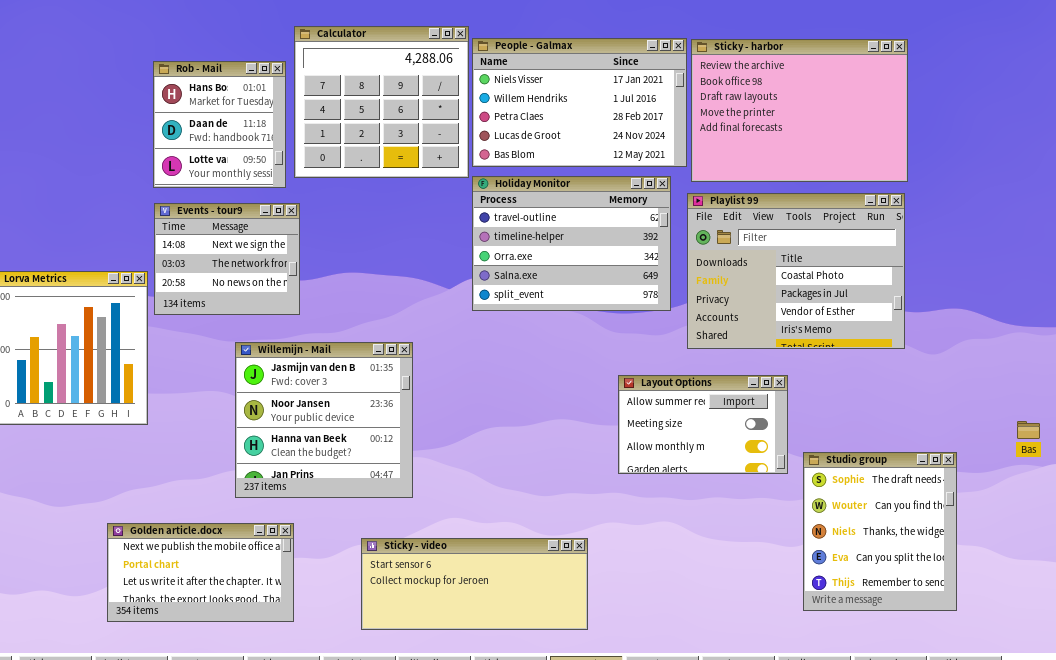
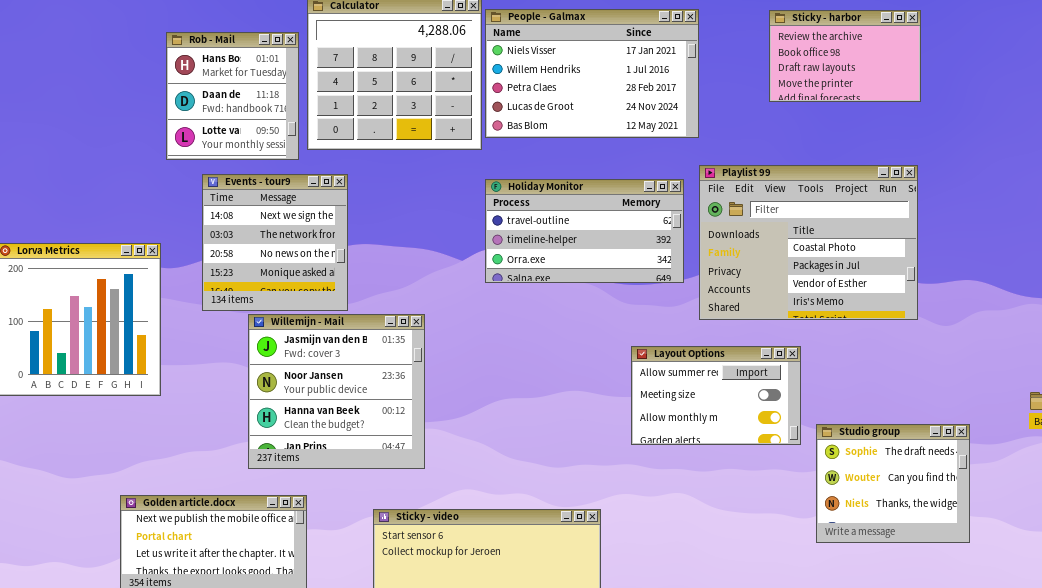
Sticky - harbor: [691,39,908,182] -> [769,10,921,102], resized
Holiday Monitor: [472,176,671,311] -> [485,179,684,283], resized
Events - tour9: [154,203,300,315] -> [202,174,348,311], moved, resized
Studio group: [803,452,957,611] -> [816,424,970,543], resized

